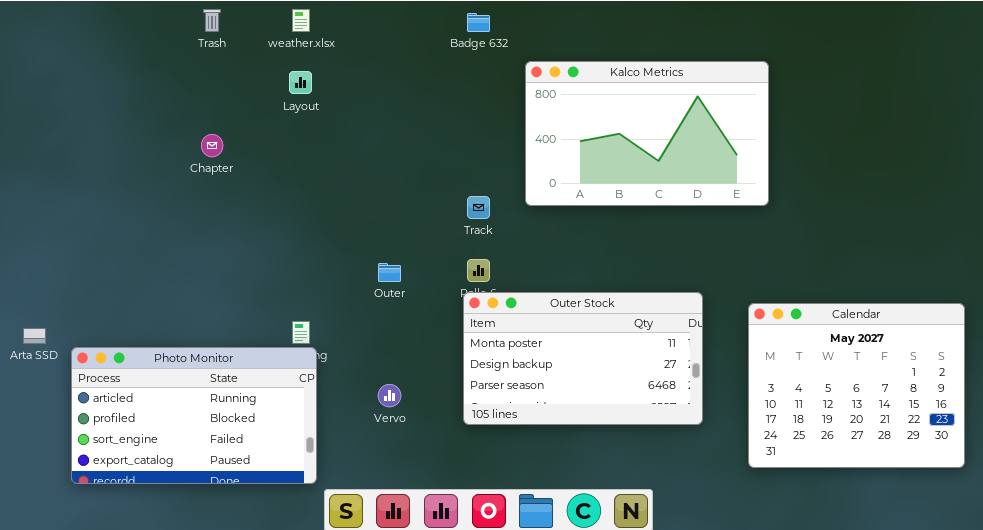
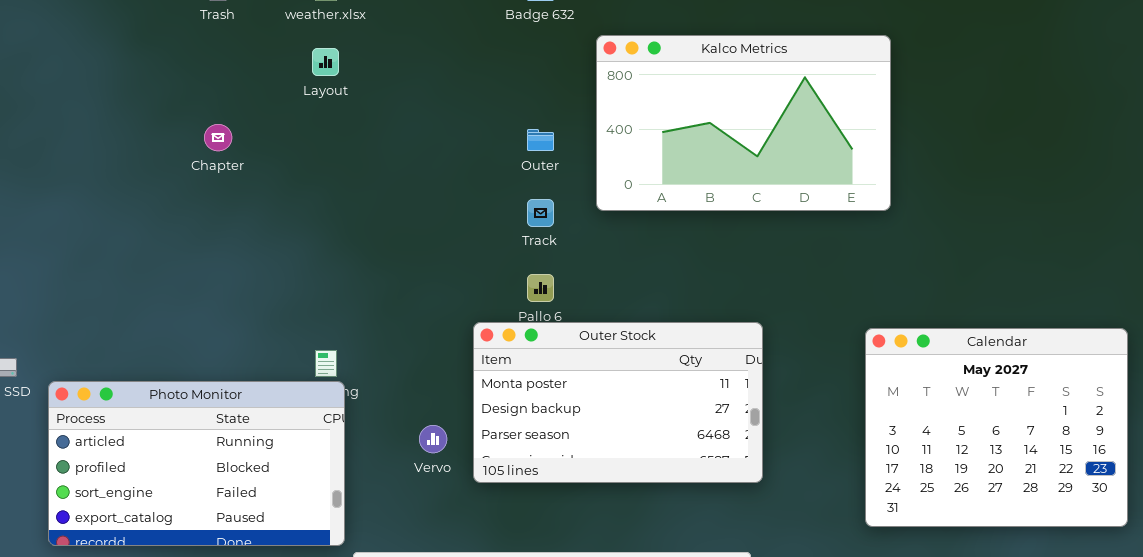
Outer: [378,263,401,282] -> [527,129,554,151], moved
Outer Stock: [463,292,703,425] -> [473,322,763,483], moved

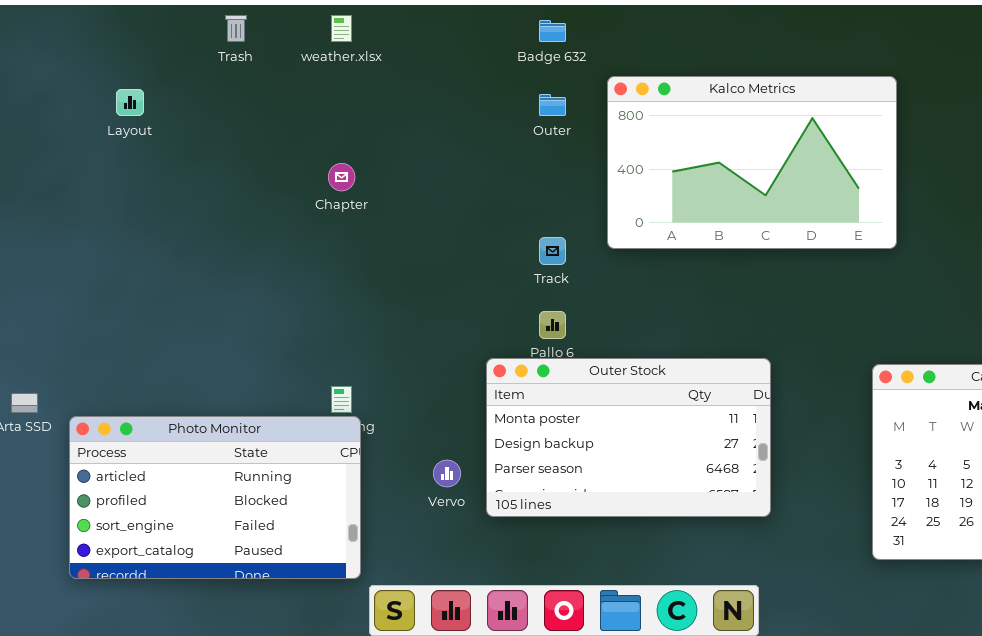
Layout: [312,48,339,76] -> [116,89,144,116], moved
Chapter: [204,124,232,151] -> [328,163,355,191], moved
Outer: [527,129,554,151] -> [539,94,566,116], moved

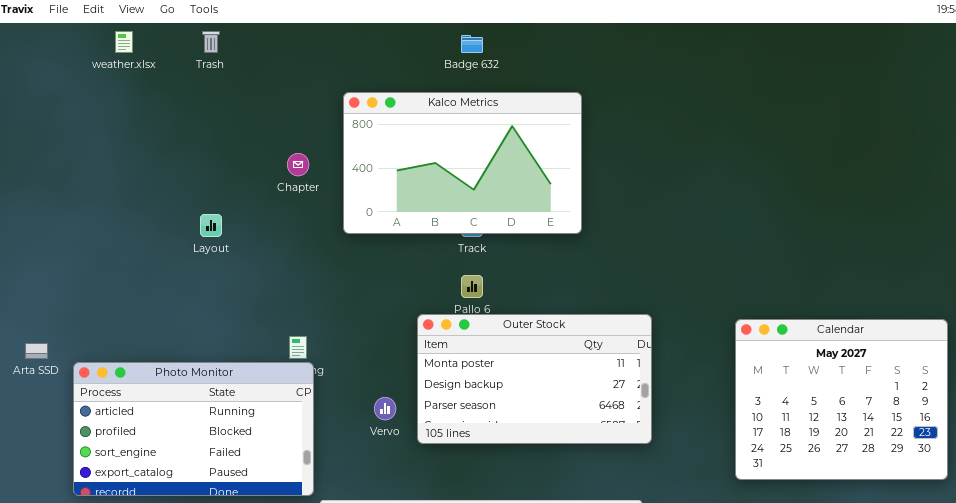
weather.xlsx: [331,15,352,42] -> [115,31,133,53], moved
Kalco Metrics: [607,76,897,249] -> [343,92,582,234], moved
Layout: [116,89,144,116] -> [200,214,222,237], moved

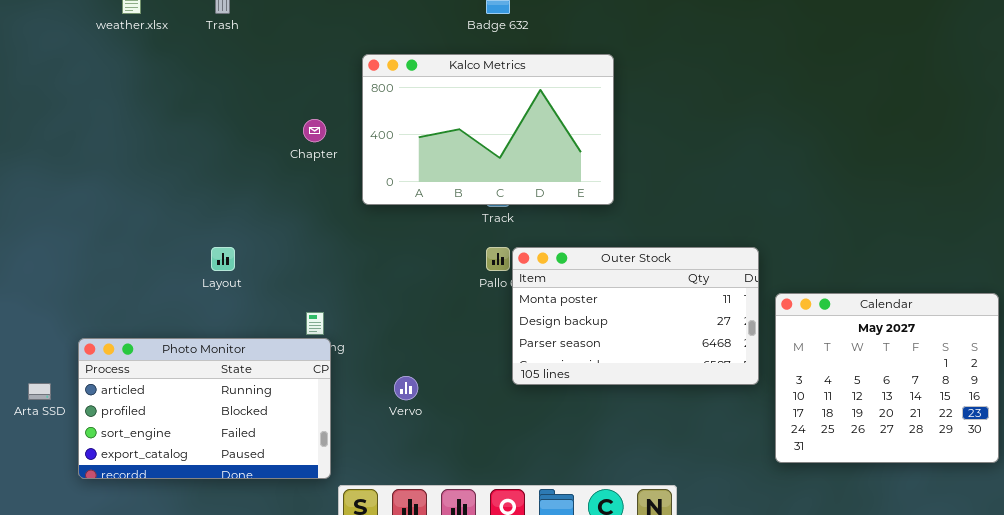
Layout: [200,214,222,237] -> [211,247,235,271], moved
Outer Stock: [417,314,652,444] -> [512,247,759,385], moved
Arta SSD: [25,343,48,359] -> [28,383,51,400], moved

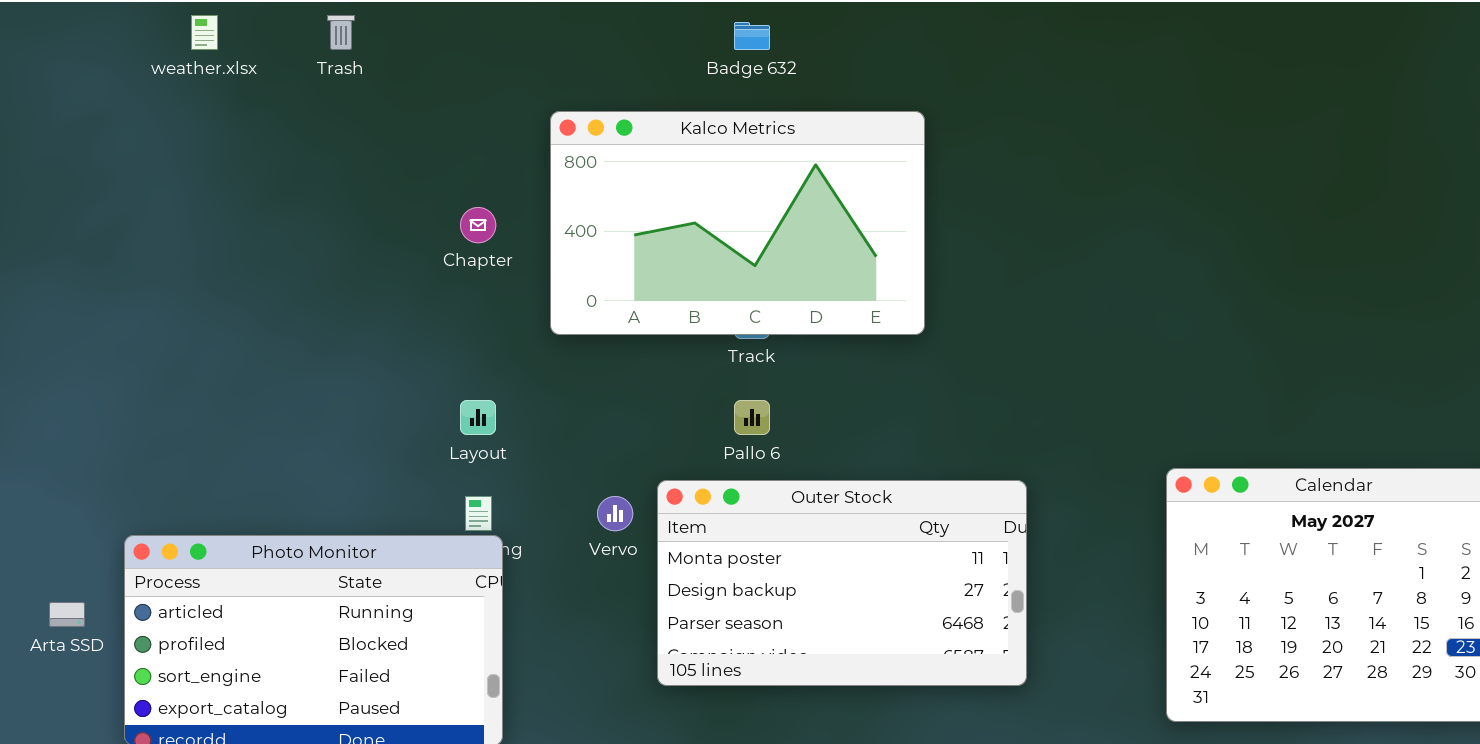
Layout: [211,247,235,271] -> [460,400,496,435], moved
Outer Stock: [512,247,759,385] -> [657,480,1027,686], moved
Vervo: [394,376,418,400] -> [597,496,633,531], moved

